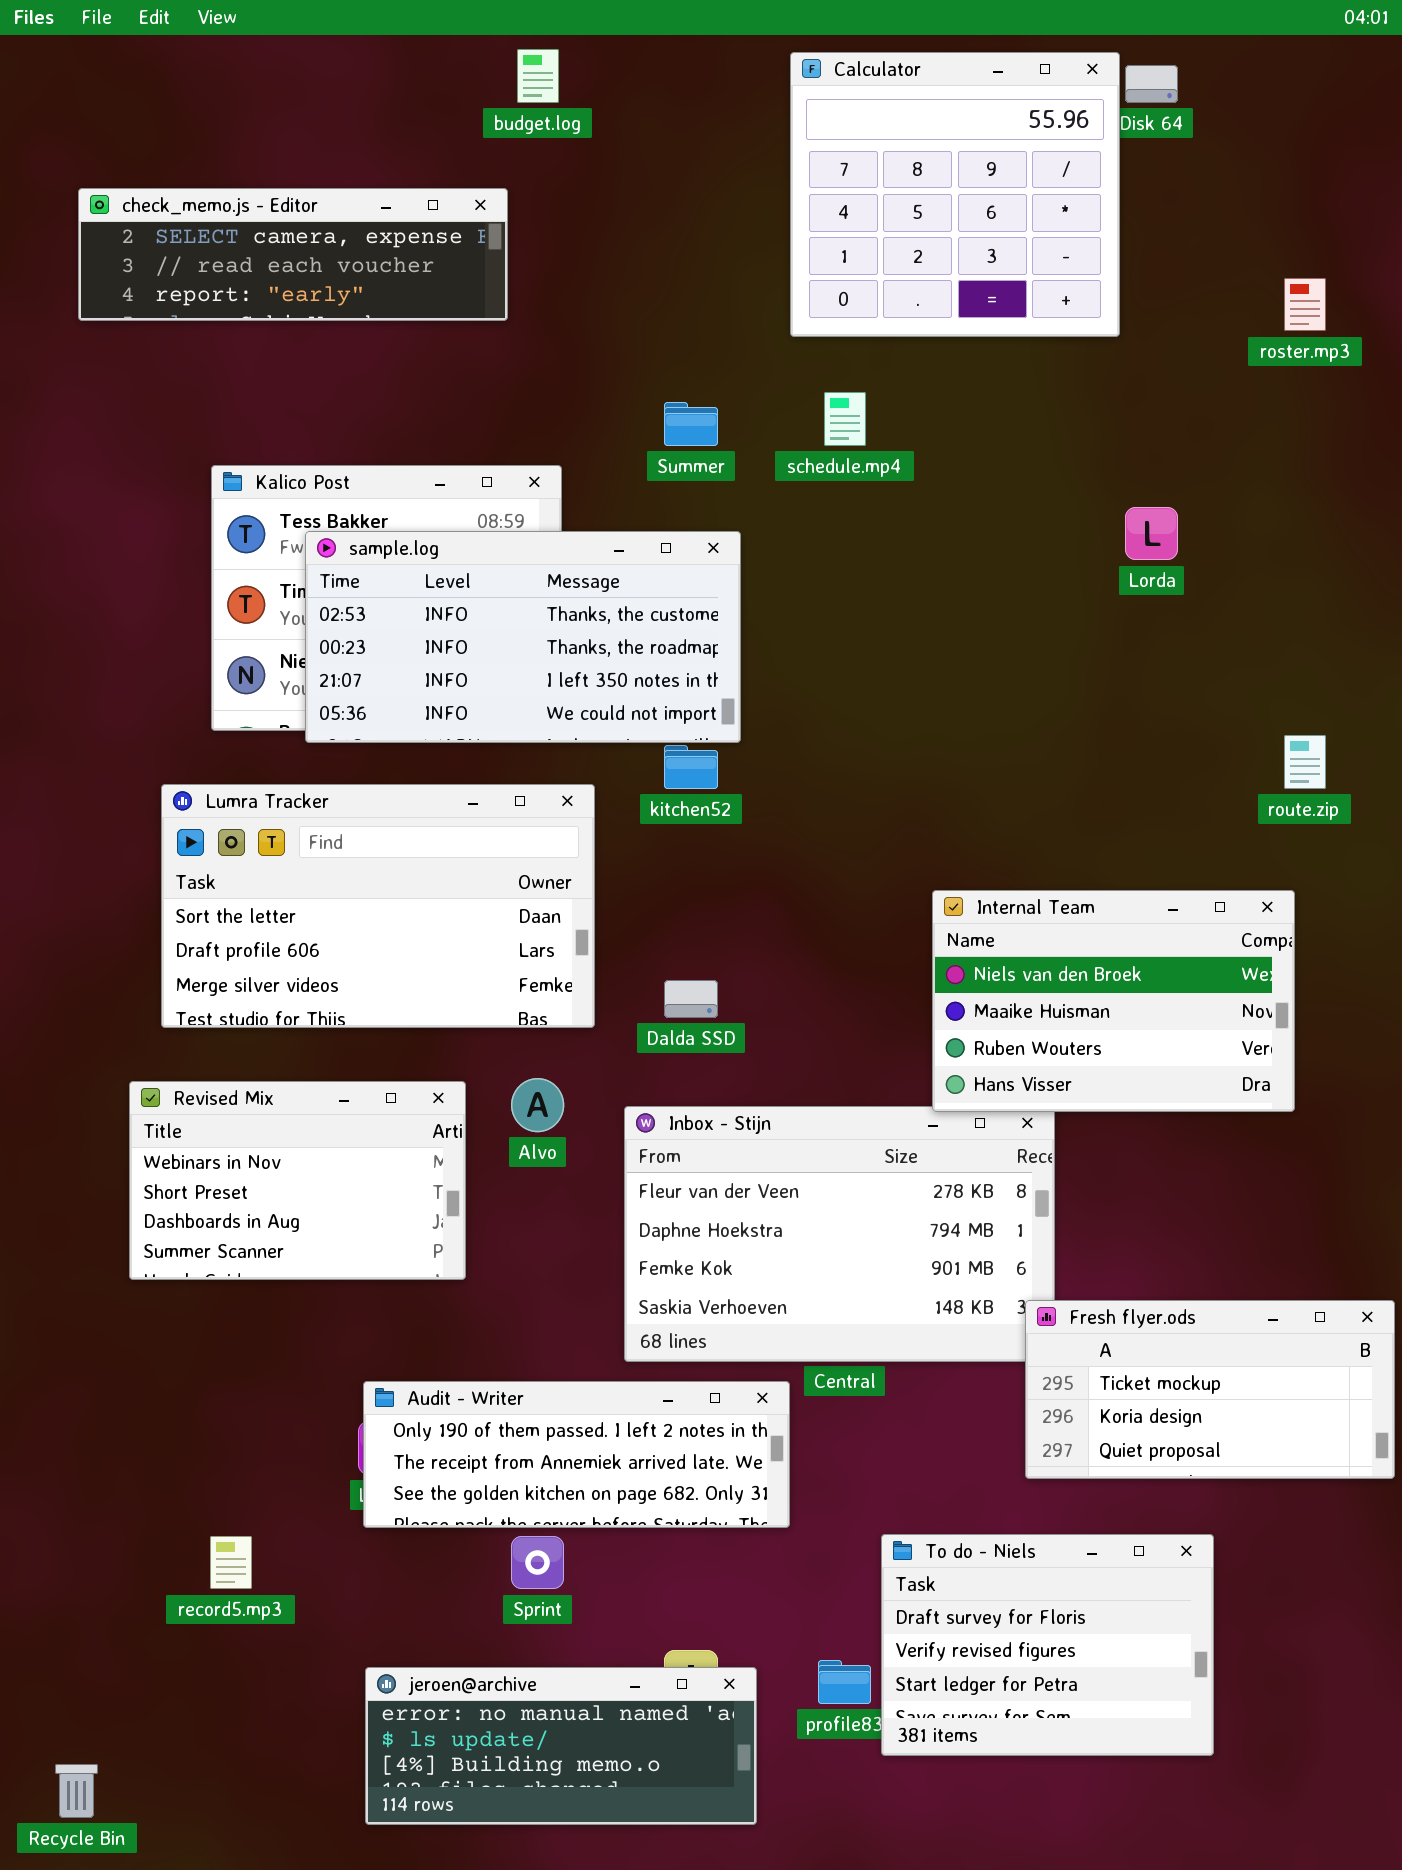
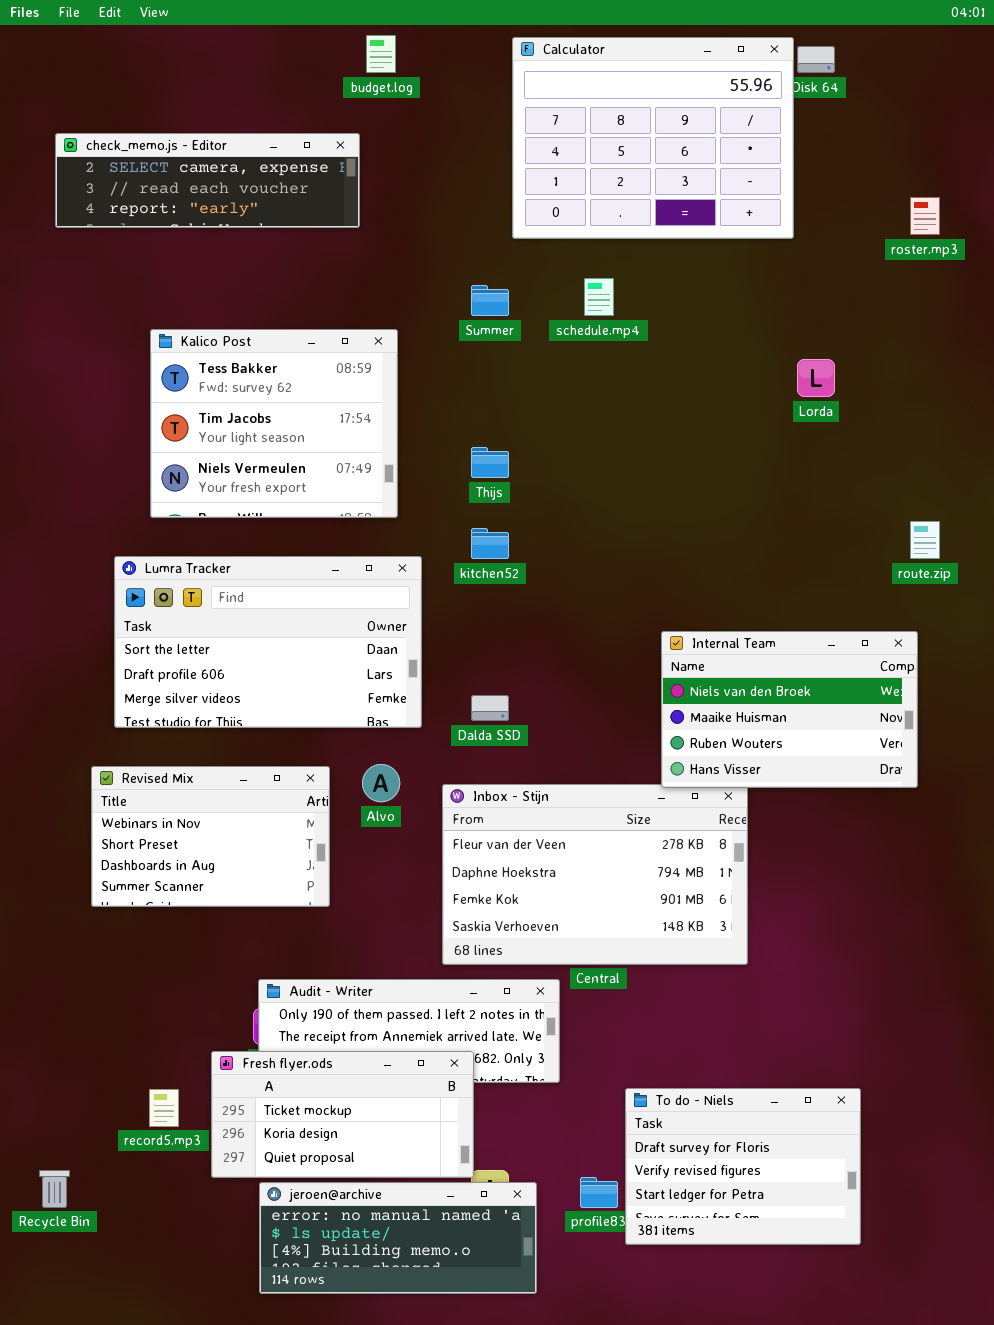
Calculator: [790,52,1120,337] -> [512,37,794,239], resized
sample.log: [305,531,741,743] -> none, closed
Fresh flyer.ods: [1025,1300,1395,1479] -> [211,1051,474,1178], moved
Recycle Bin: [55,1764,98,1818] -> [39,1170,70,1208], moved

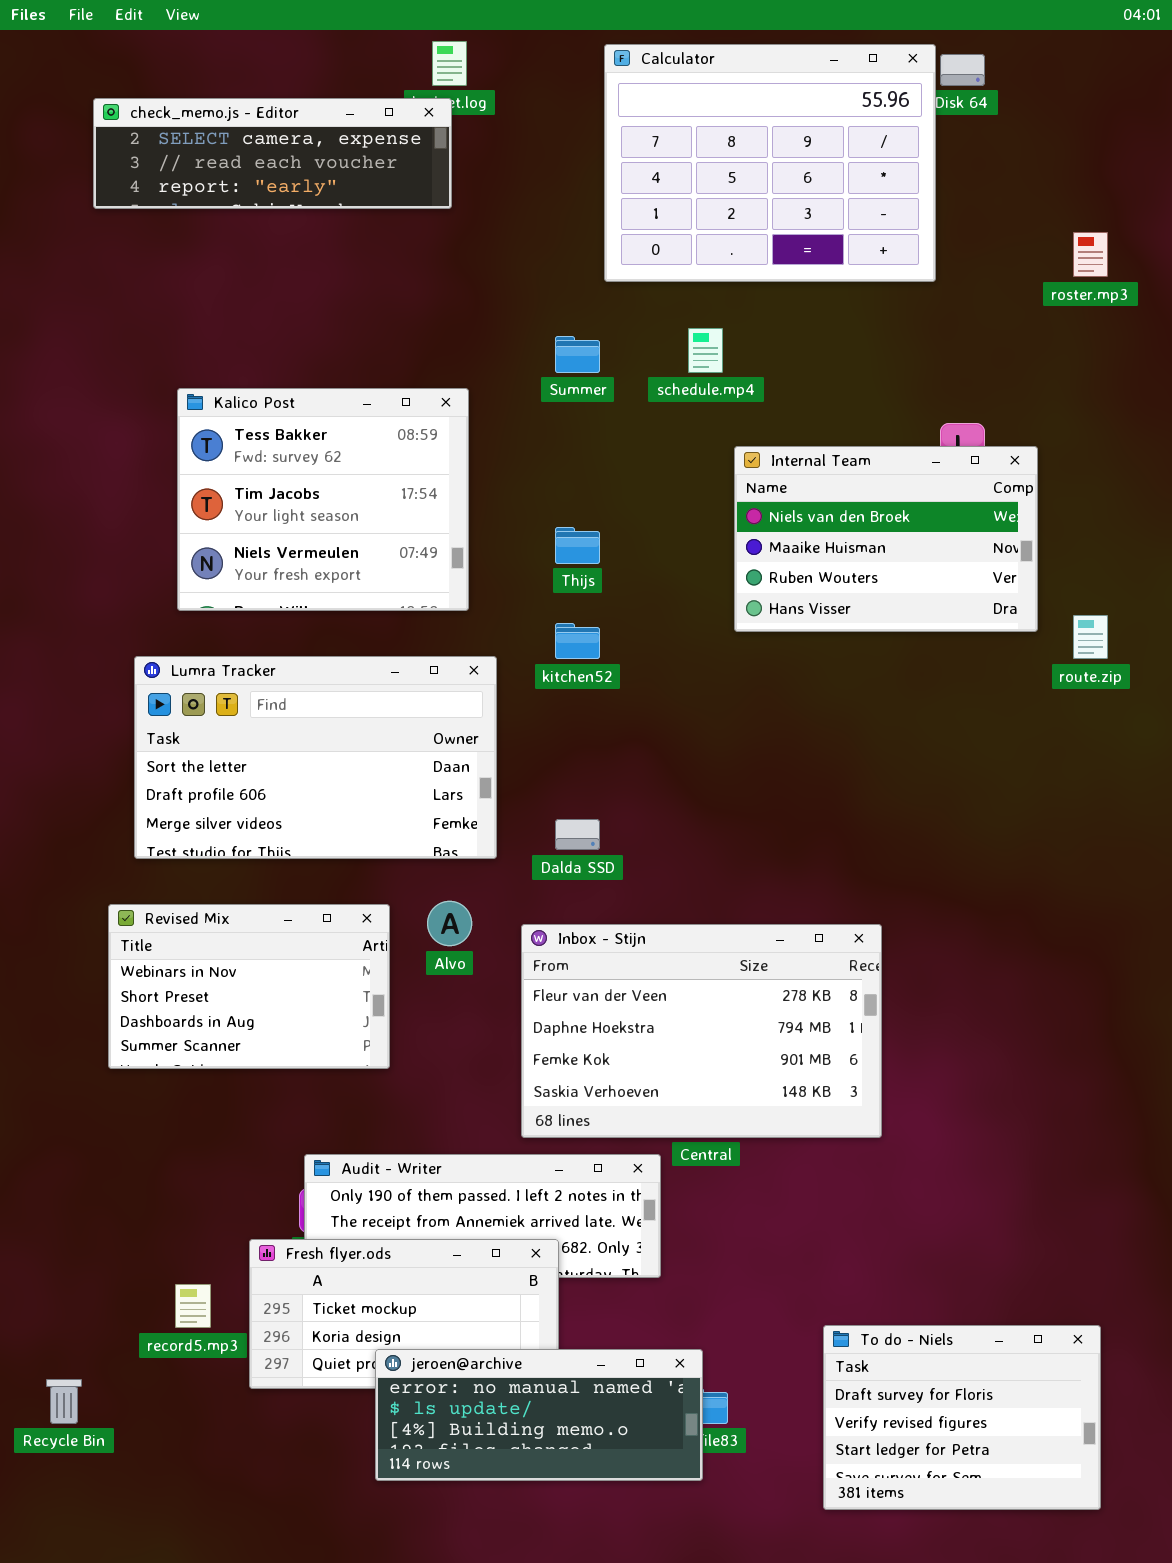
check_memo.js - Editor: [55,133,360,228] -> [93,98,452,209], moved
Internal Team: [661,631,918,788] -> [734,446,1038,632], moved
To do - Niels: [625,1088,861,1245] -> [823,1325,1101,1510], moved
jeroen@archive: [259,1182,537,1294] -> [375,1349,703,1481], moved

